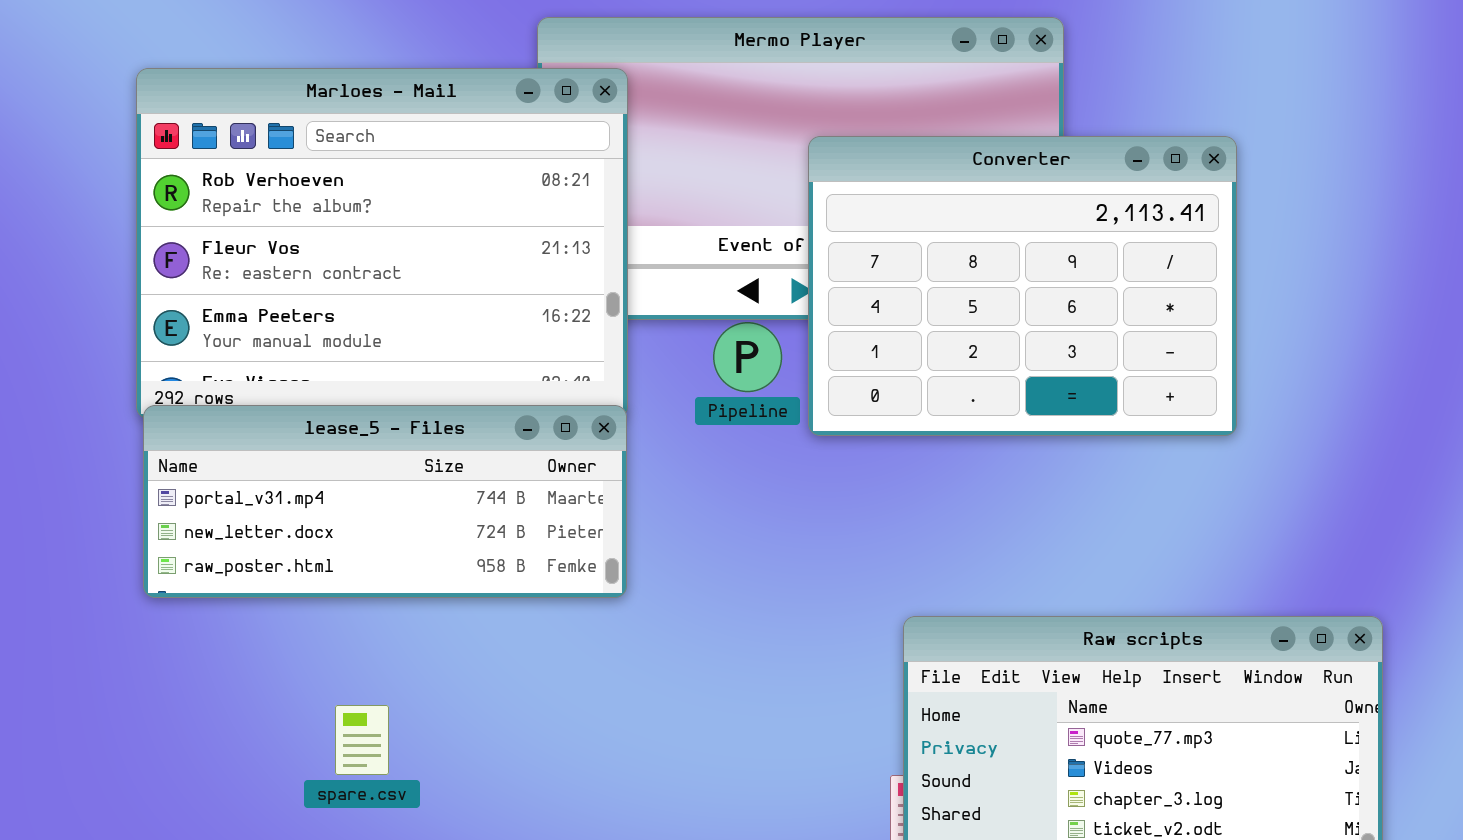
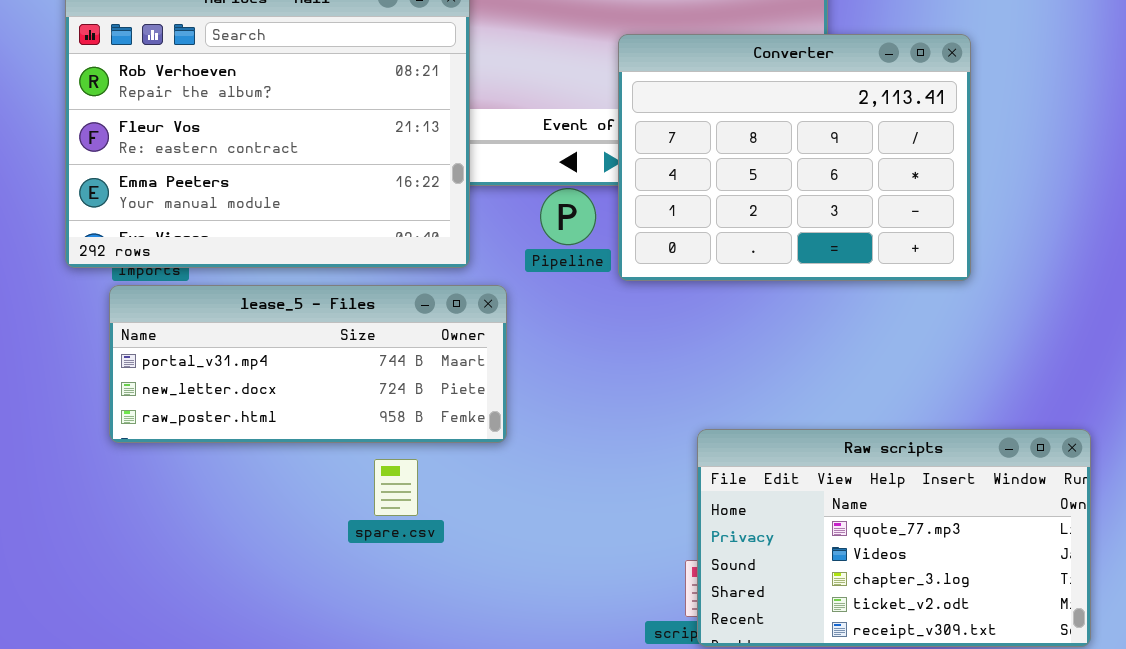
lease_5 - Files: [143,405,627,598] -> [109,285,507,443], moved
spare.csv: [335,705,389,775] -> [374,459,418,516], moved

